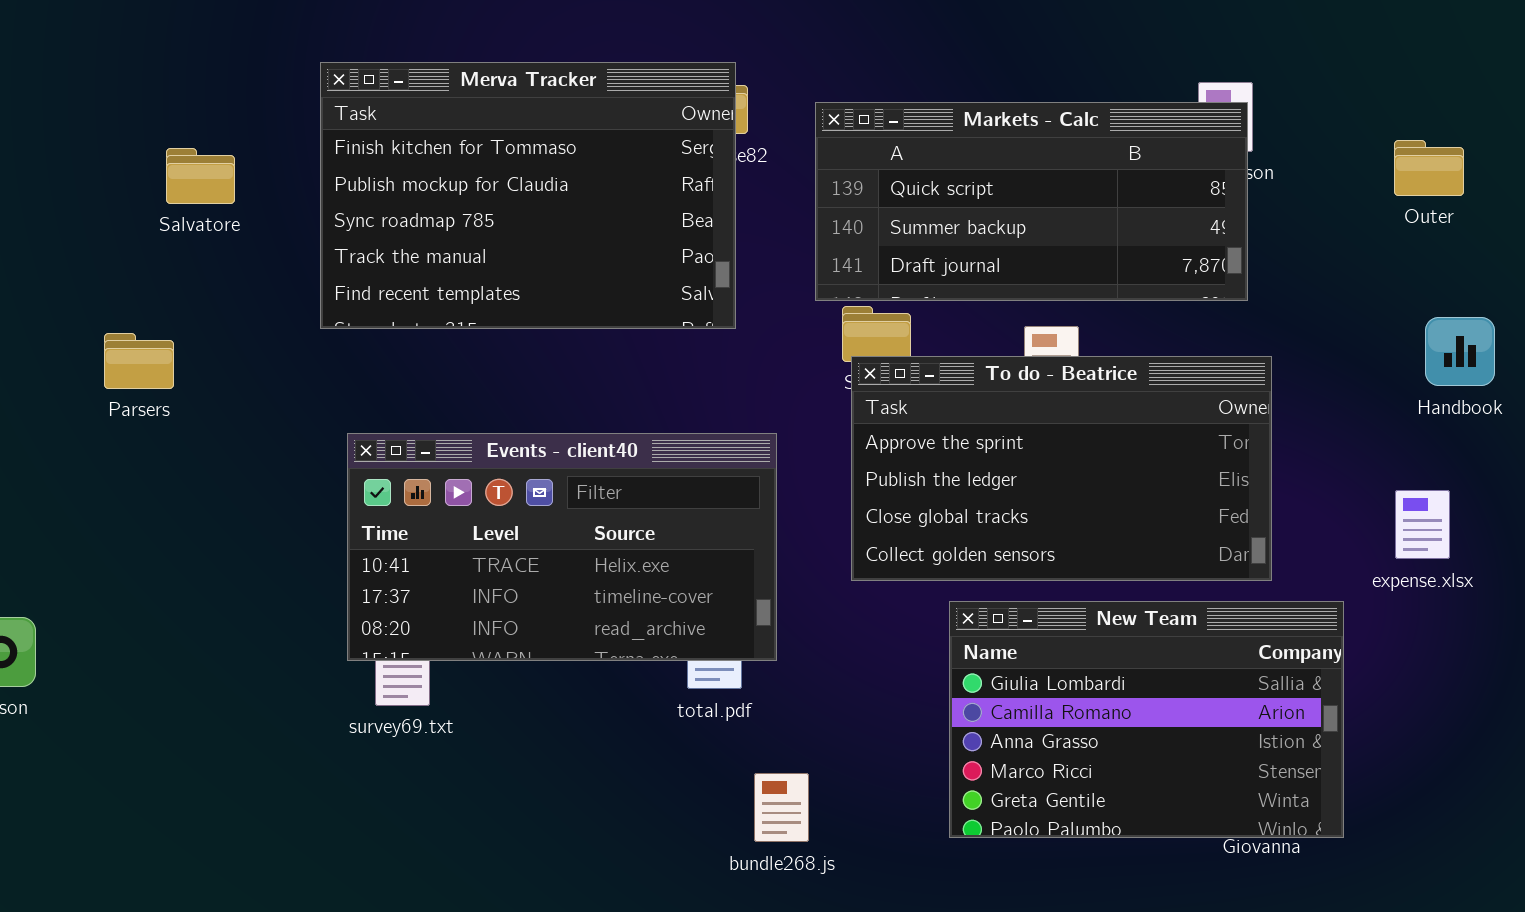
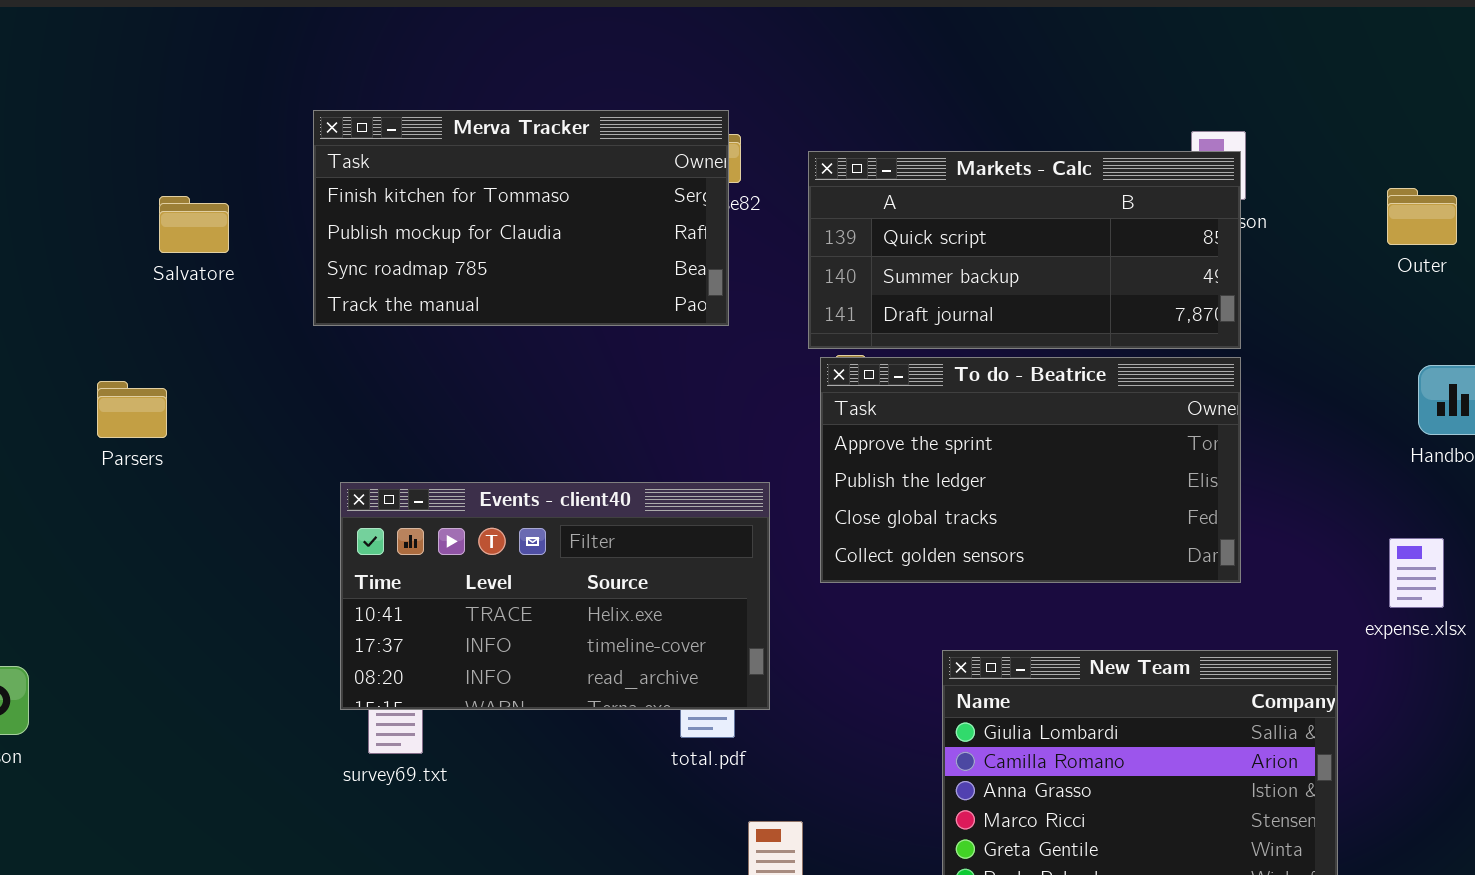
Merva Tracker: [320,62,736,329] -> [313,110,729,326], resized
To do - Beatrice: [851,356,1272,581] -> [820,357,1241,583], moved

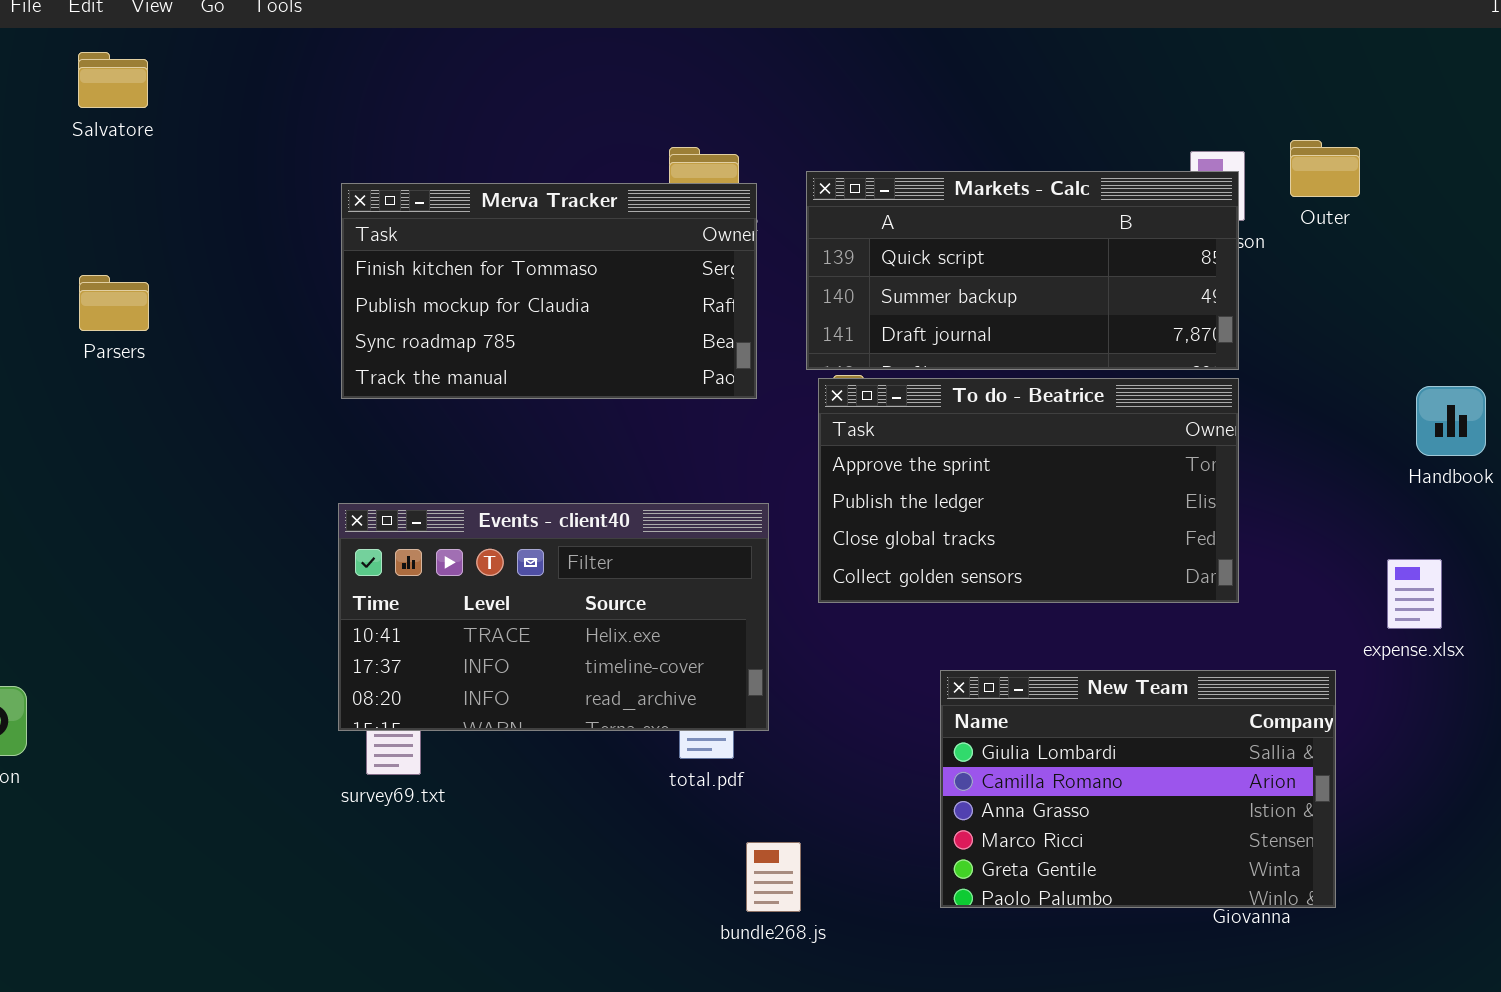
Merva Tracker: [313,110,729,326] -> [341,183,757,399], moved
Outer: [1387,188,1457,245] -> [1290,140,1360,197], moved
Salvatore: [159,196,229,253] -> [78,52,148,108], moved
Parsers: [97,381,167,438] -> [79,275,149,331], moved

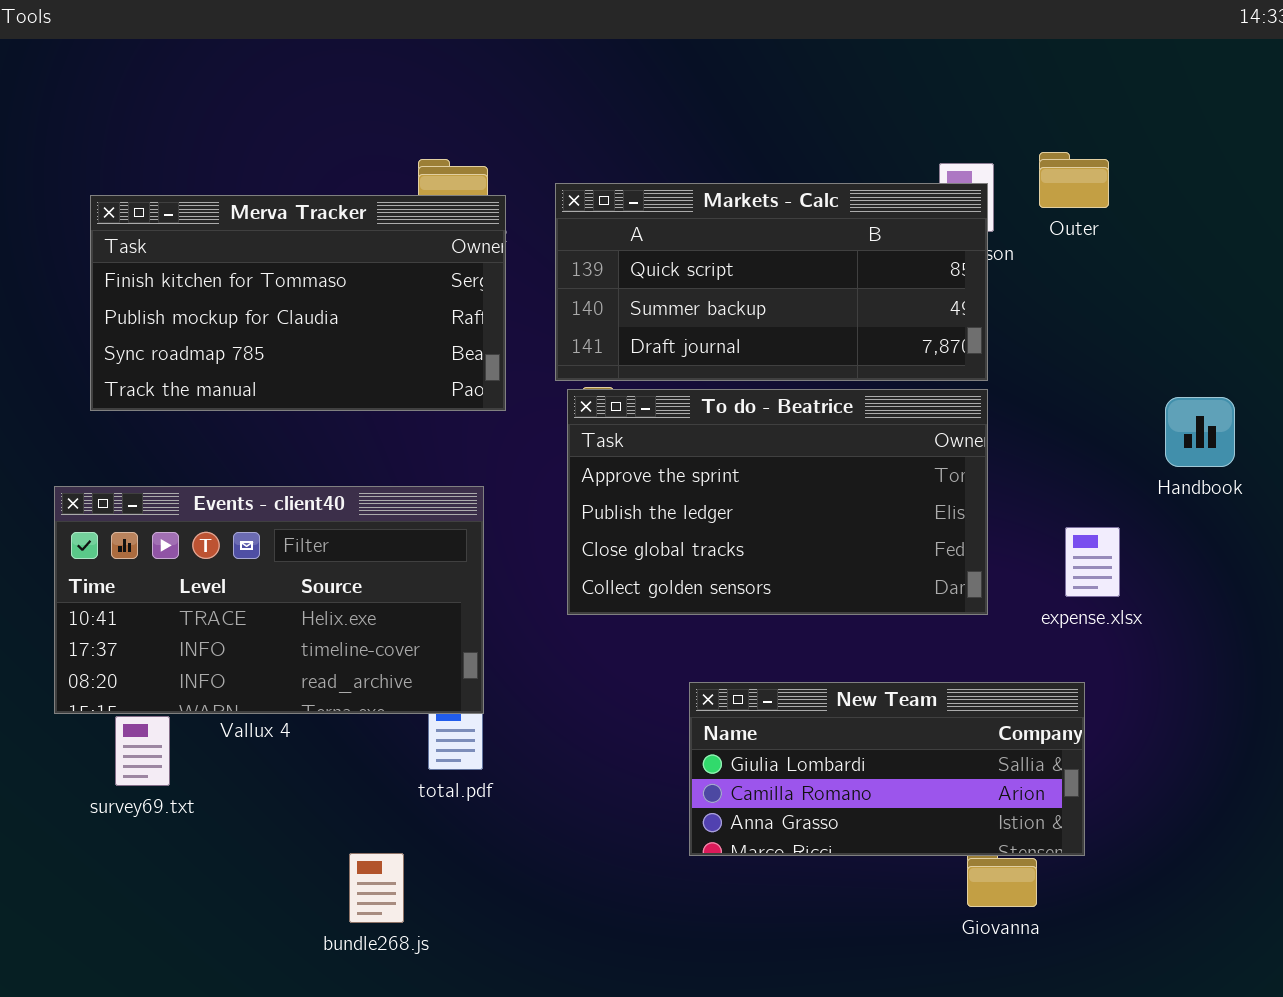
Events - client40: [338,503,769,731] -> [54,486,484,714], moved
expense.xlsx: [1387,559,1442,629] -> [1065,527,1120,597], moved
New Team: [940,670,1336,908] -> [689,682,1085,856], resized
bundle268.js: [746,842,801,912] -> [349,853,404,923], moved

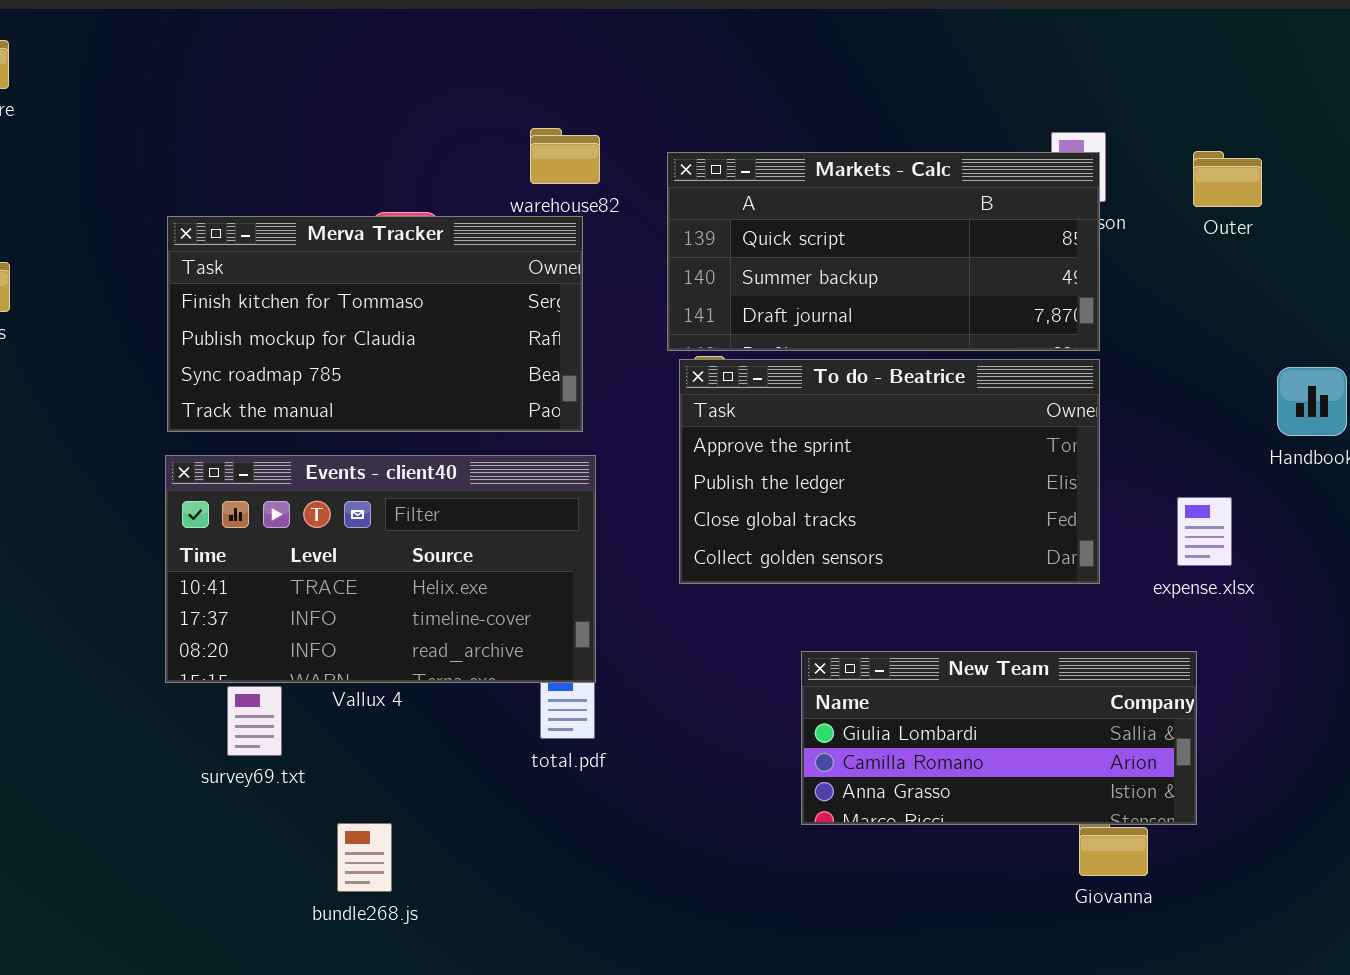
Outer: [1039,152,1109,208] -> [1193,151,1262,207], moved
Merva Tracker: [90,195,506,411] -> [167,216,583,432], moved
bundle268.js: [349,853,404,923] -> [337,823,392,892], moved

